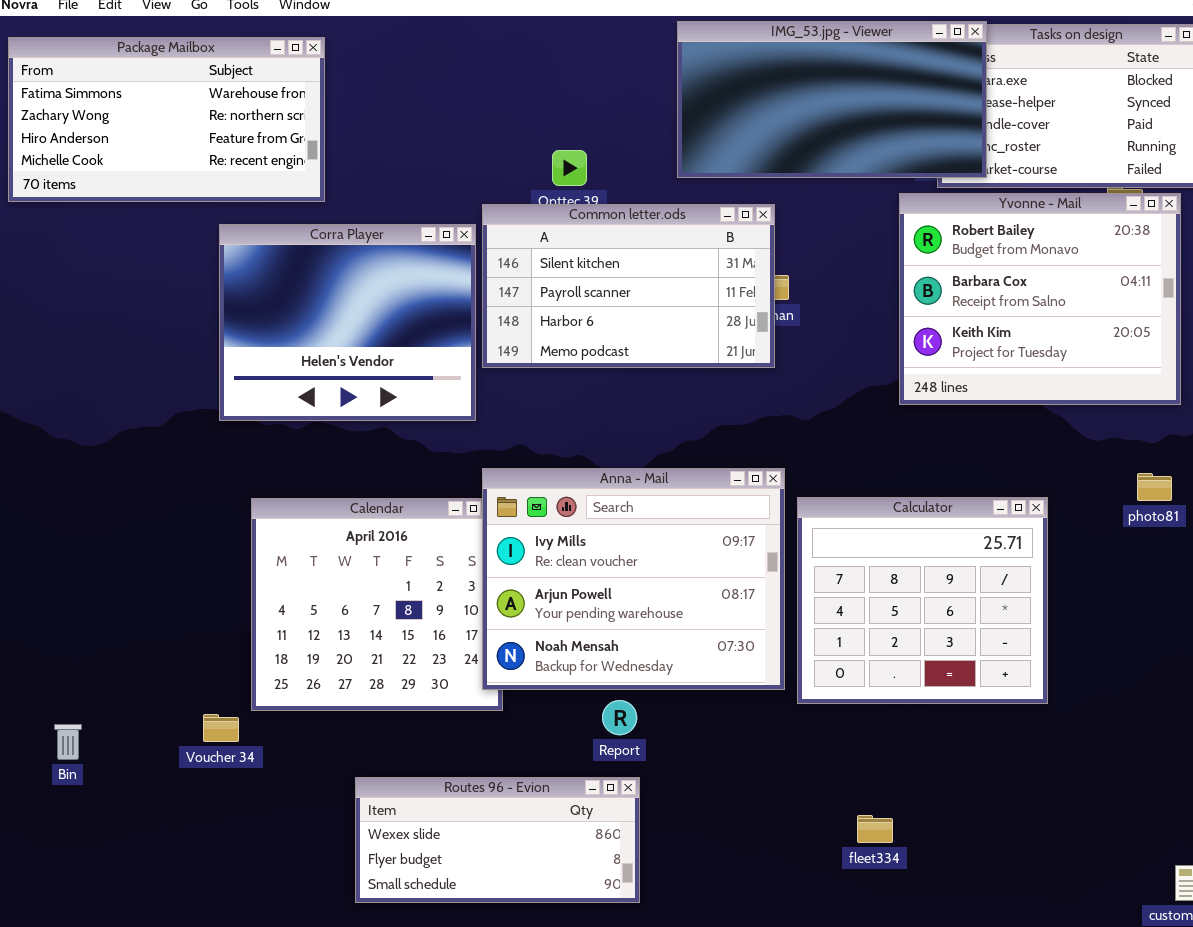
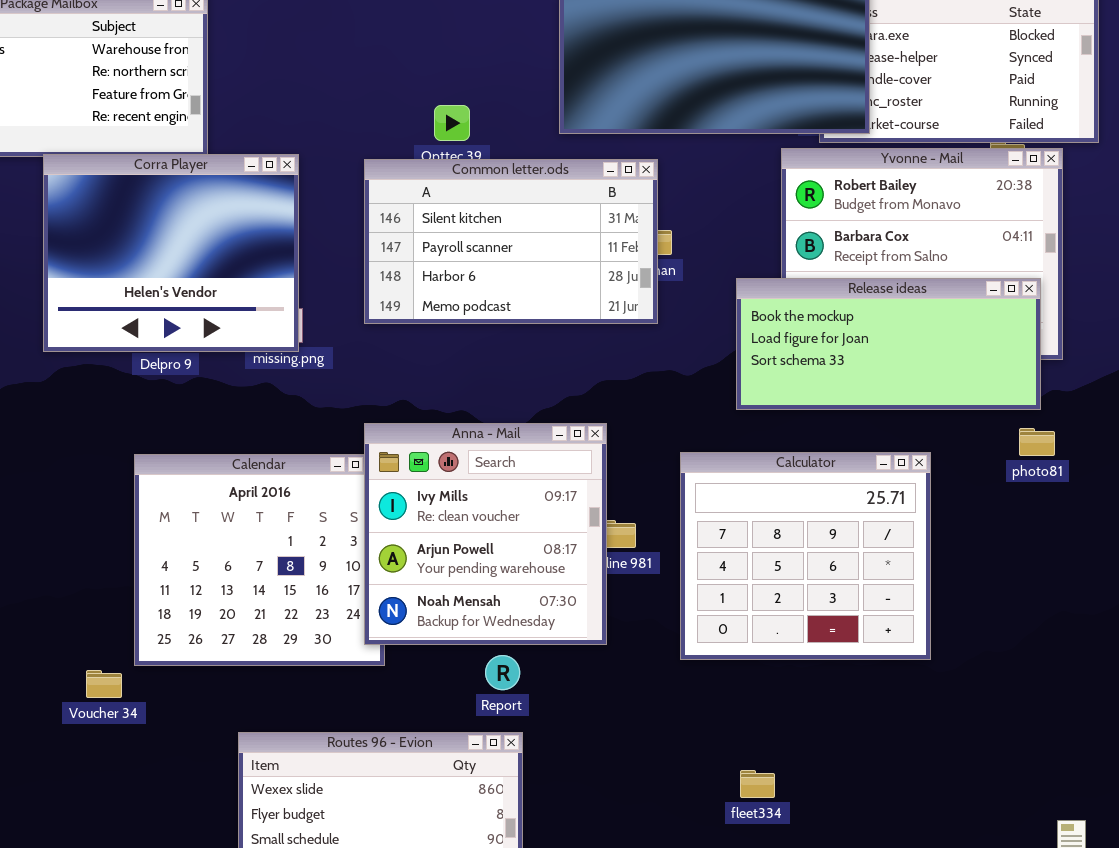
Corra Player: [219,224,476,421] -> [43,154,299,352], moved
Release ideas: none -> [736,278,1041,410], opened
Anna - Mail: [482,468,785,690] -> [364,423,607,645], resized

